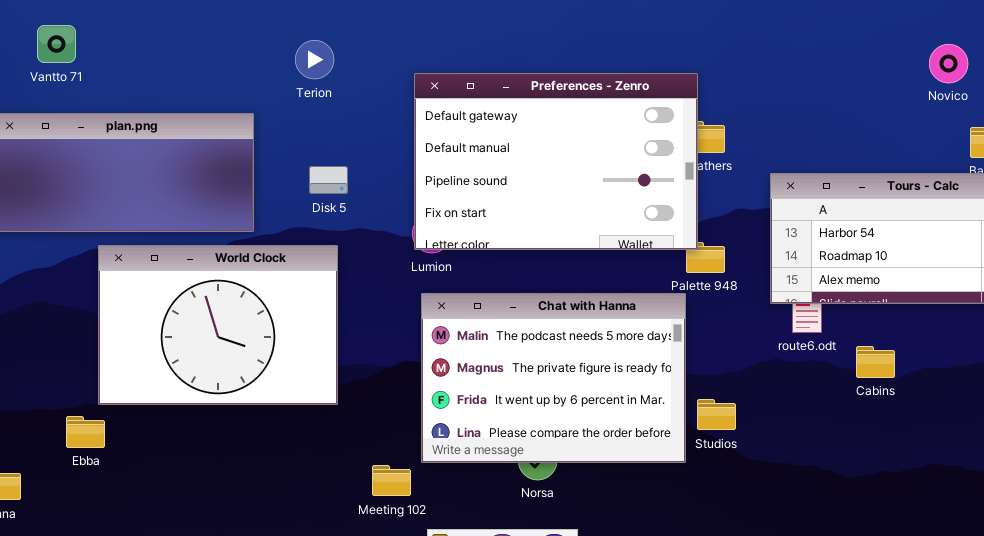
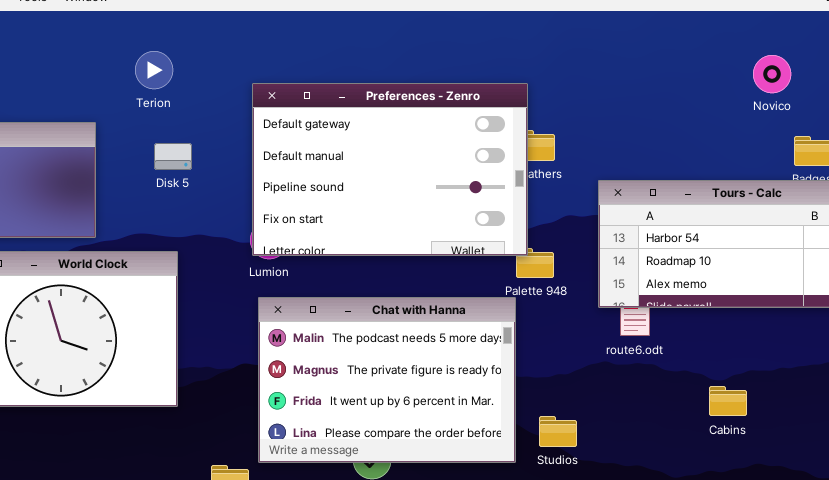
Disk 5: [309,166,348,194] -> [154,143,192,170], moved
Cabins: [856,346,895,378] -> [709,386,747,416], moved
Studios: [697,399,736,430] -> [539,416,577,447], moved

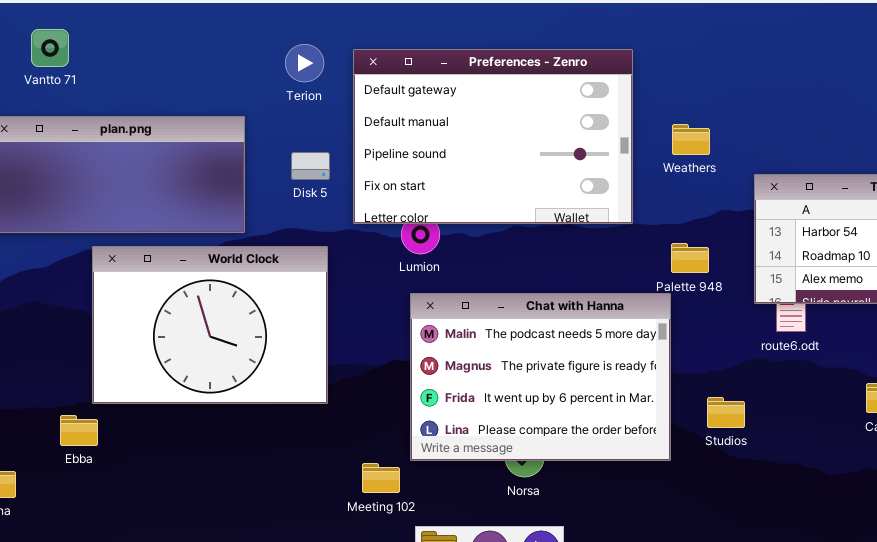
Preferences - Zenro: [252,83,528,256] -> [353,49,633,224], moved
Disk 5: [154,143,192,170] -> [291,152,330,180], moved
Studios: [539,416,577,447] -> [707,397,745,428], moved

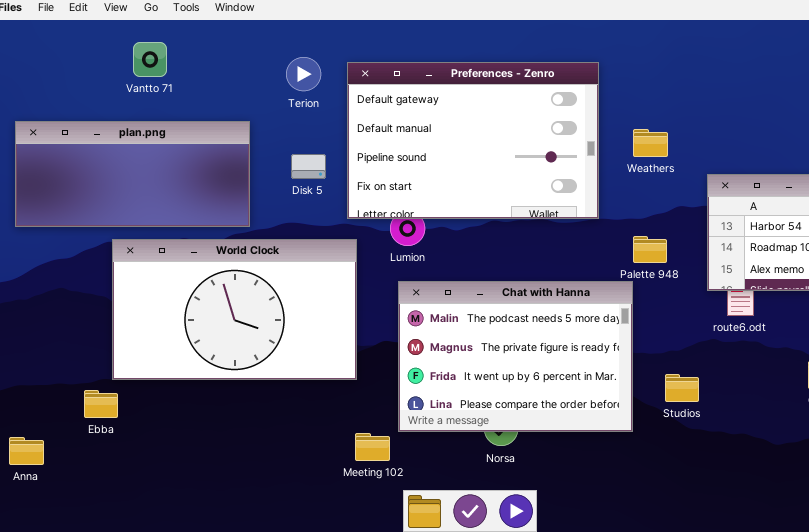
Vantto 71: [31,29,69,67] -> [133,42,167,77], moved
World Clock: [92,246,328,404] -> [112,239,357,380], resized

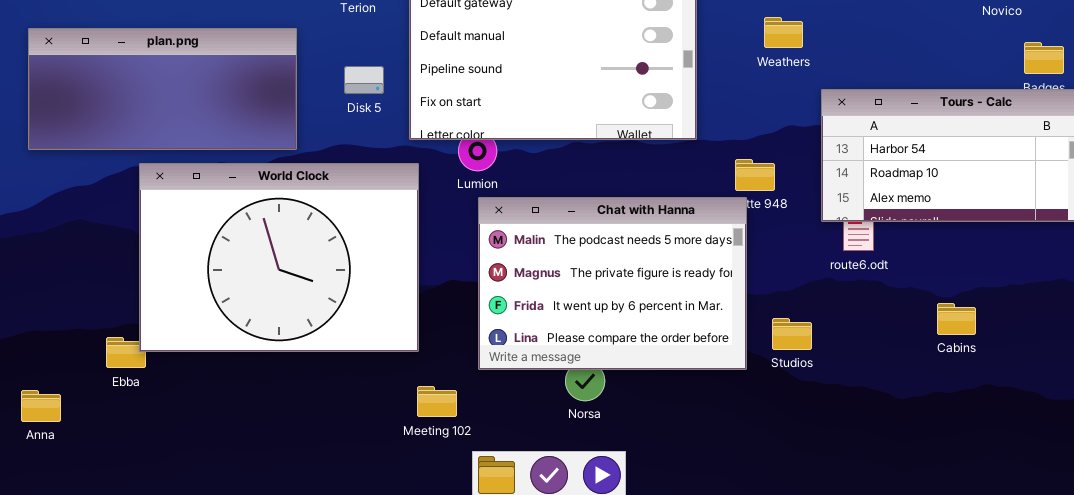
Weathers: [633,129,668,157] -> [764,17,803,48], moved
World Clock: [112,239,357,380] -> [139,163,419,352], resized
Chat with Hanna: [398,281,633,432] -> [478,197,747,370], moved

